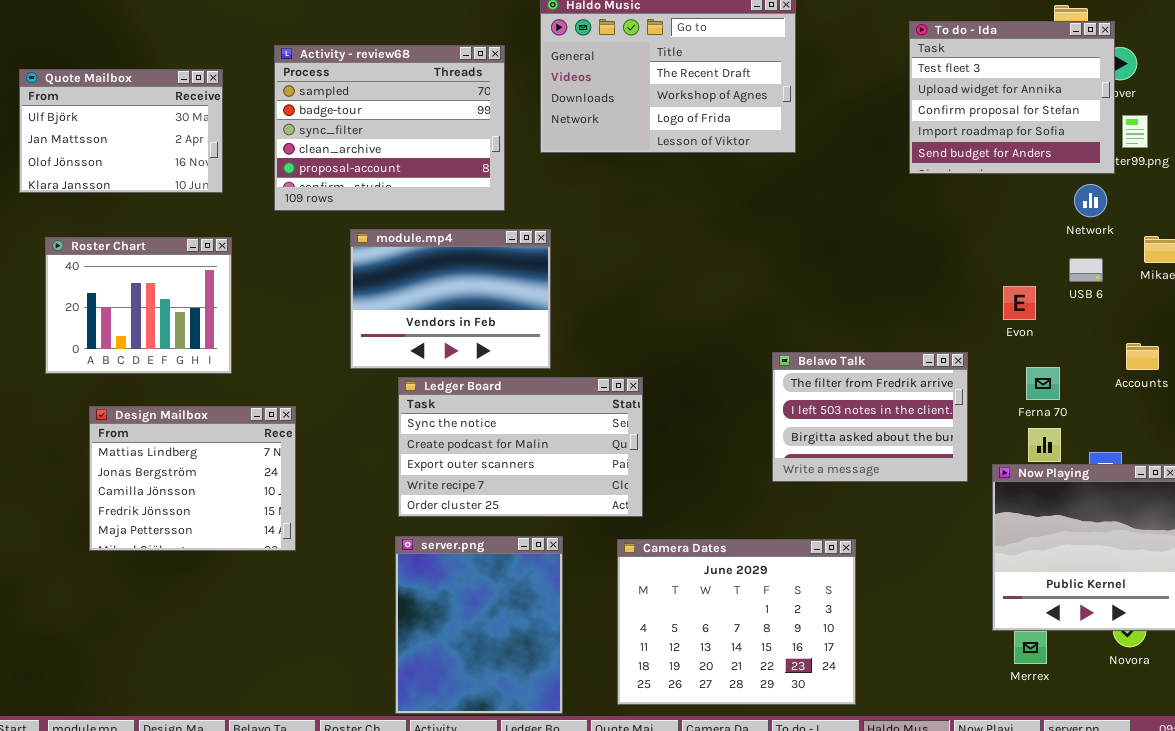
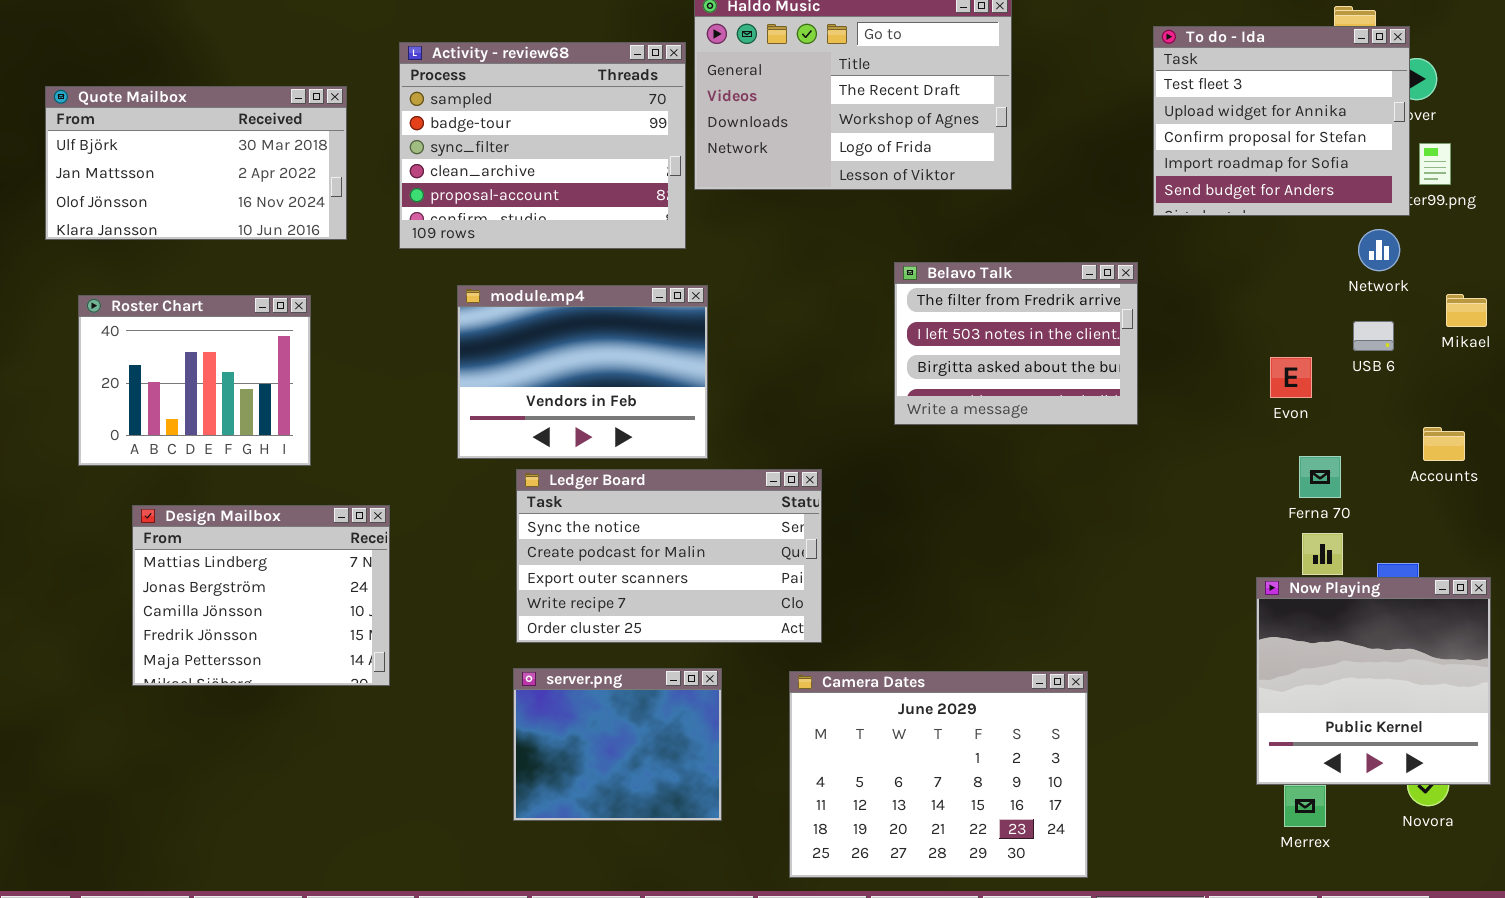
Activity - review68: [274,45,505,211] -> [399,42,686,249], moved
Quote Mailbox: [19,69,223,193] -> [45,86,347,240], resized
Belavo Talk: [772,352,968,482] -> [894,262,1138,425], moved
server.png: [395,536,563,714] -> [513,668,722,821], resized

